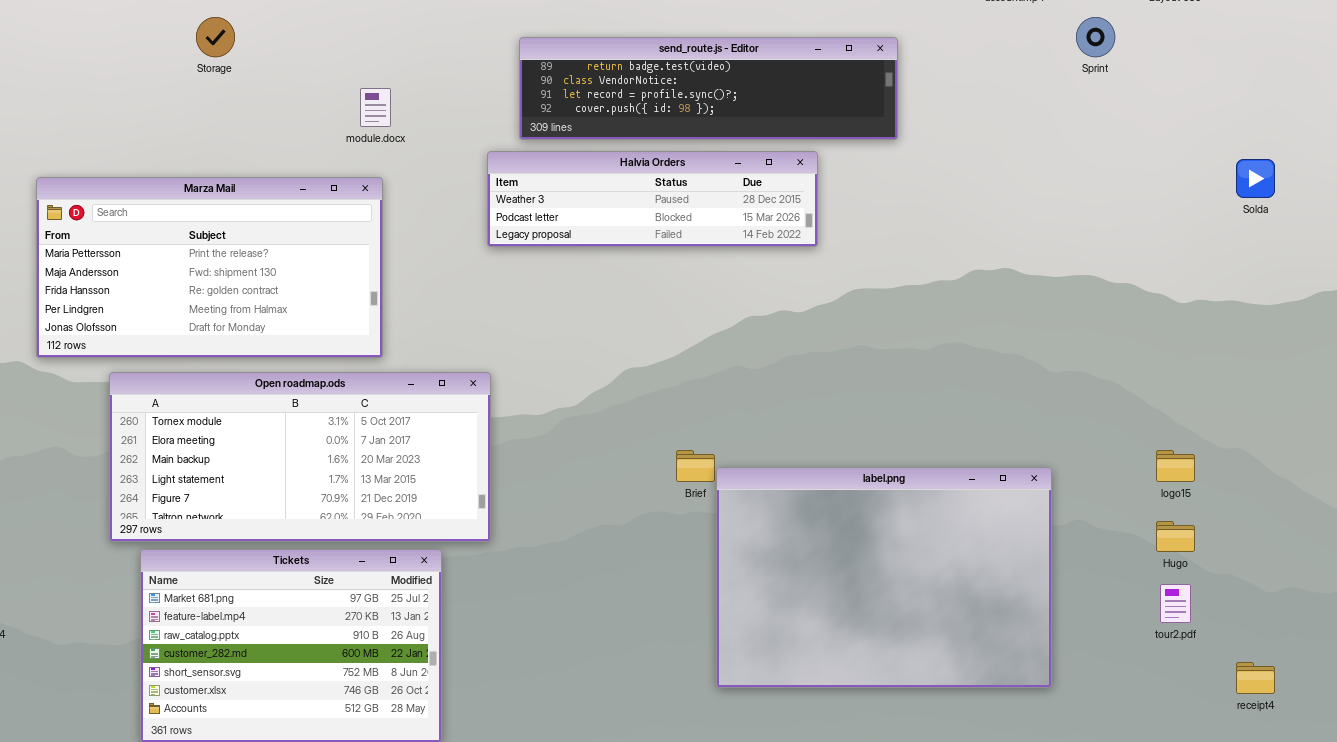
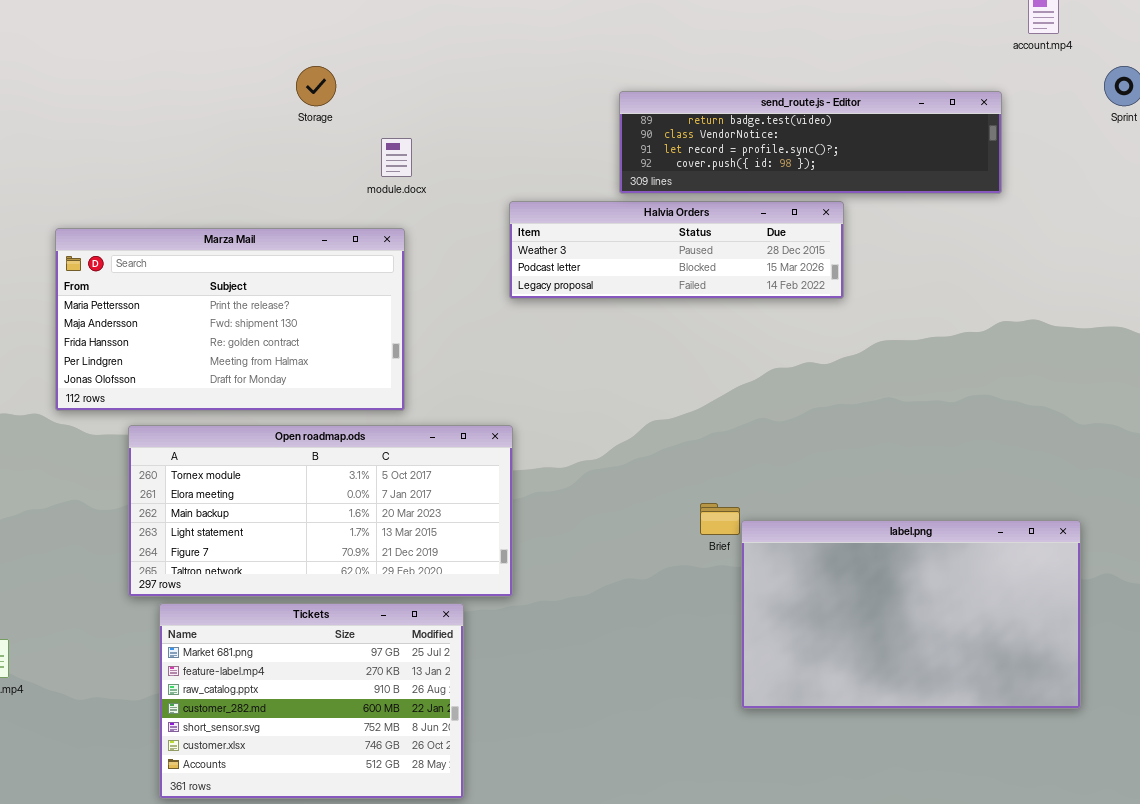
Storage: [196,17,235,57] -> [296,66,336,106], moved
send_route.js - Editor: [519,37,898,140] -> [619,91,1002,194], moved
label.png: [716,467,1052,688] -> [741,520,1081,709], resized

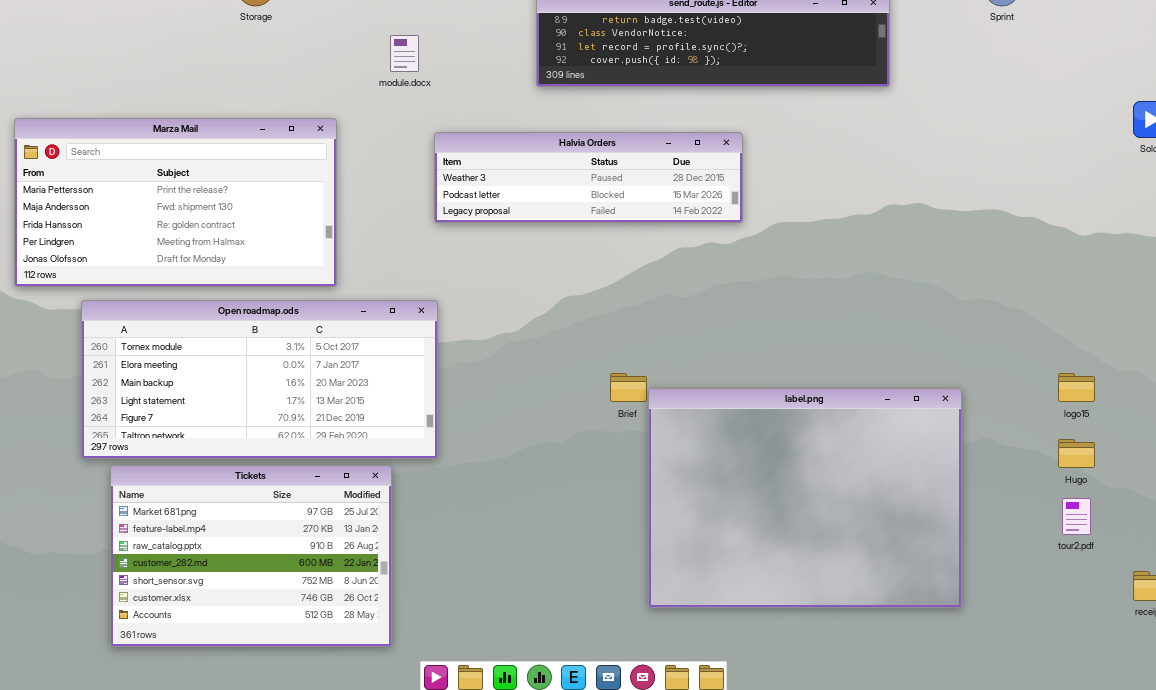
module.docx: [381,138,412,177] -> [390,35,419,72], moved
Halvia Orders: [509,201,844,299] -> [434,132,743,223], moved
label.png: [741,520,1081,709] -> [648,388,962,608], resized

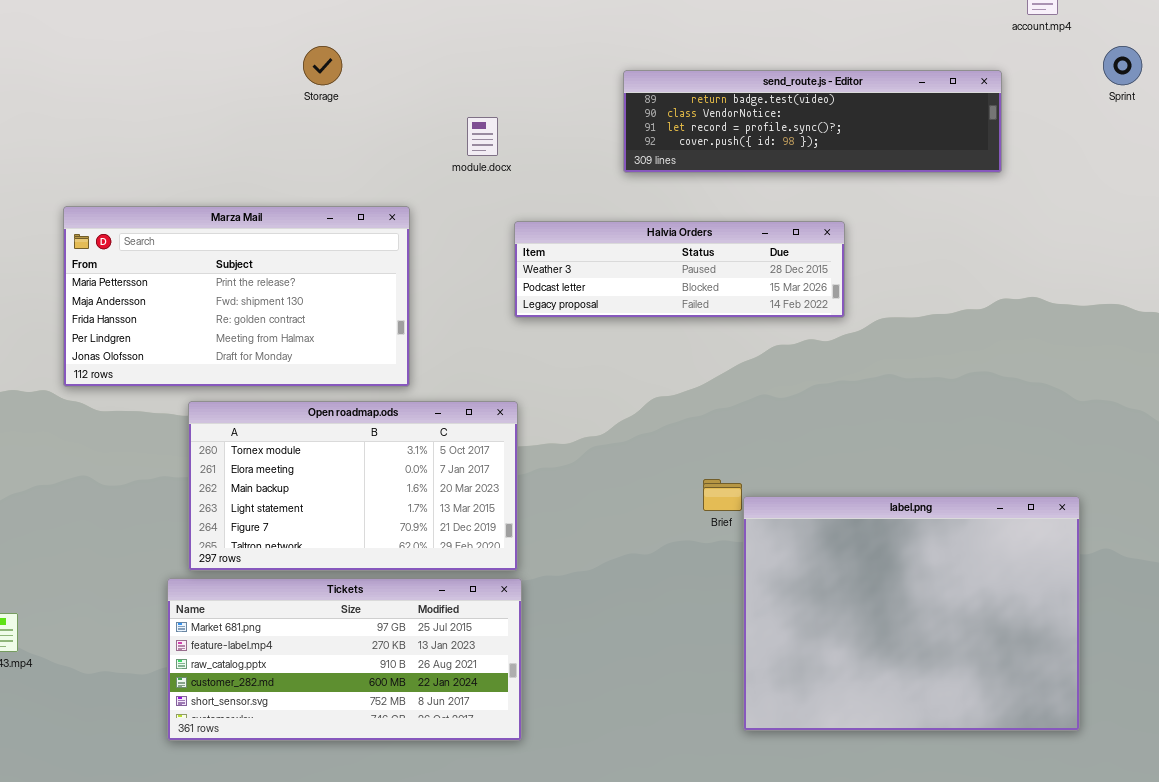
Open roadmap.ods: [81,300,438,459] -> [188,401,518,571], resized
Tickets: [110,465,392,647] -> [167,578,522,741], resized

